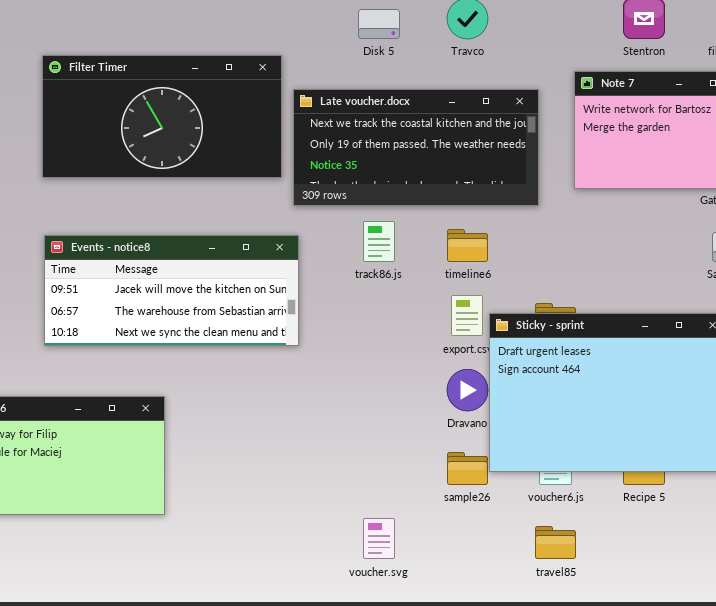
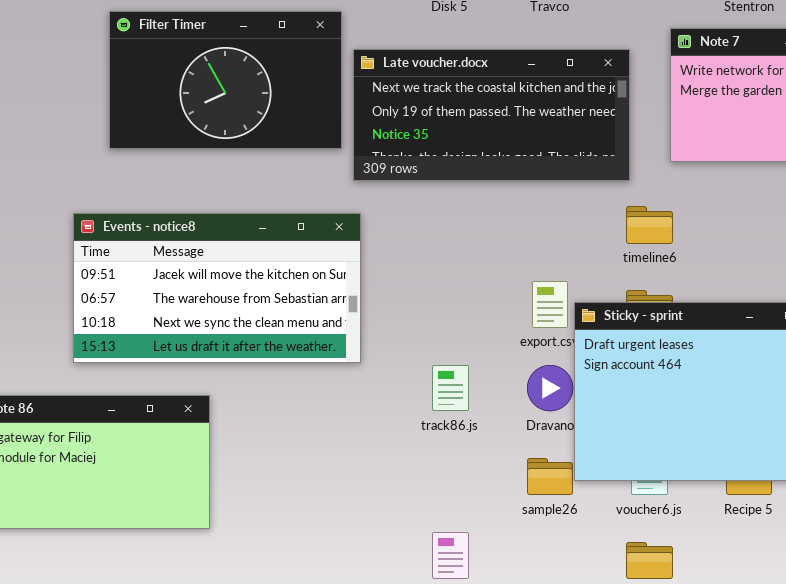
Filter Timer: [42,55,282,178] -> [109,11,342,149], resized
track86.js: [363,221,395,262] -> [432,365,469,411], moved
timeline6: [447,229,488,262] -> [626,206,673,244], moved
Events - notice8: [44,235,299,346] -> [73,213,361,363], resized

